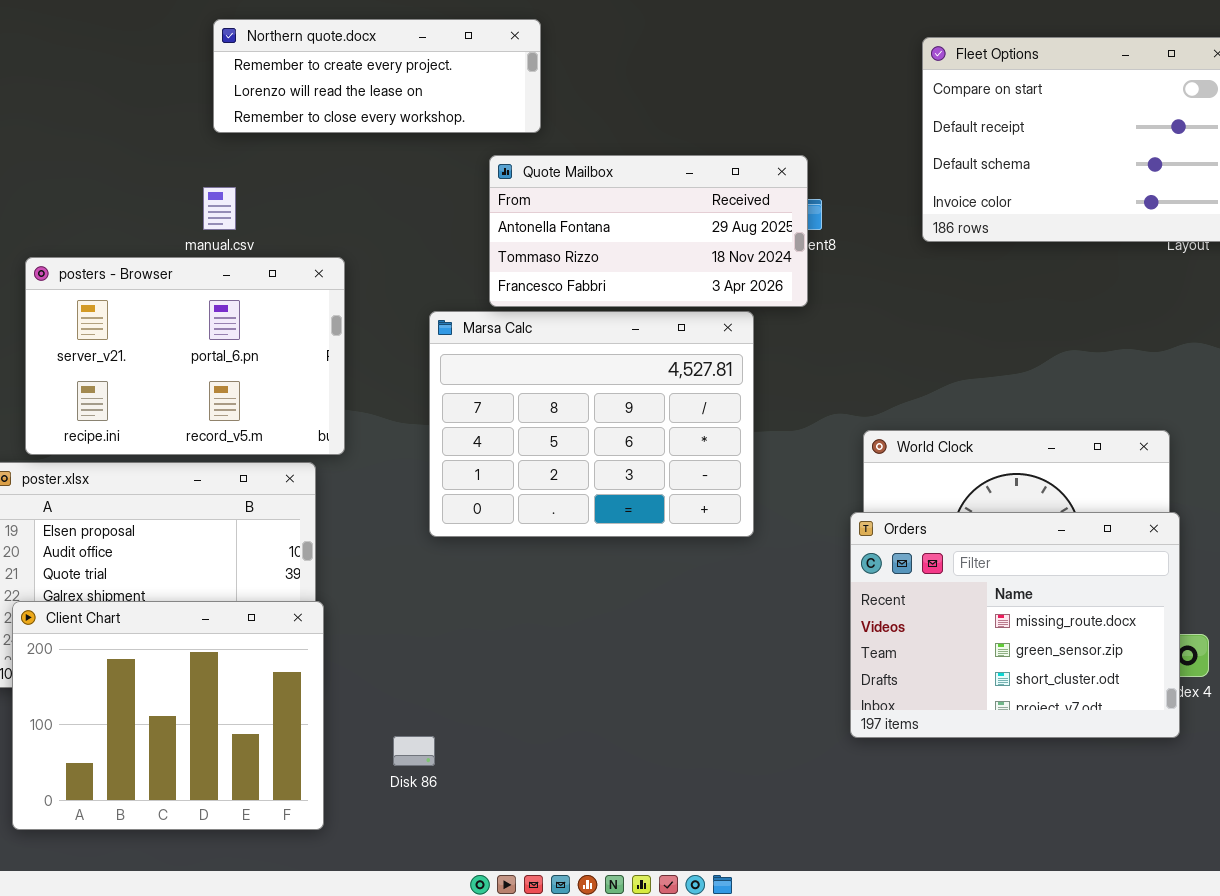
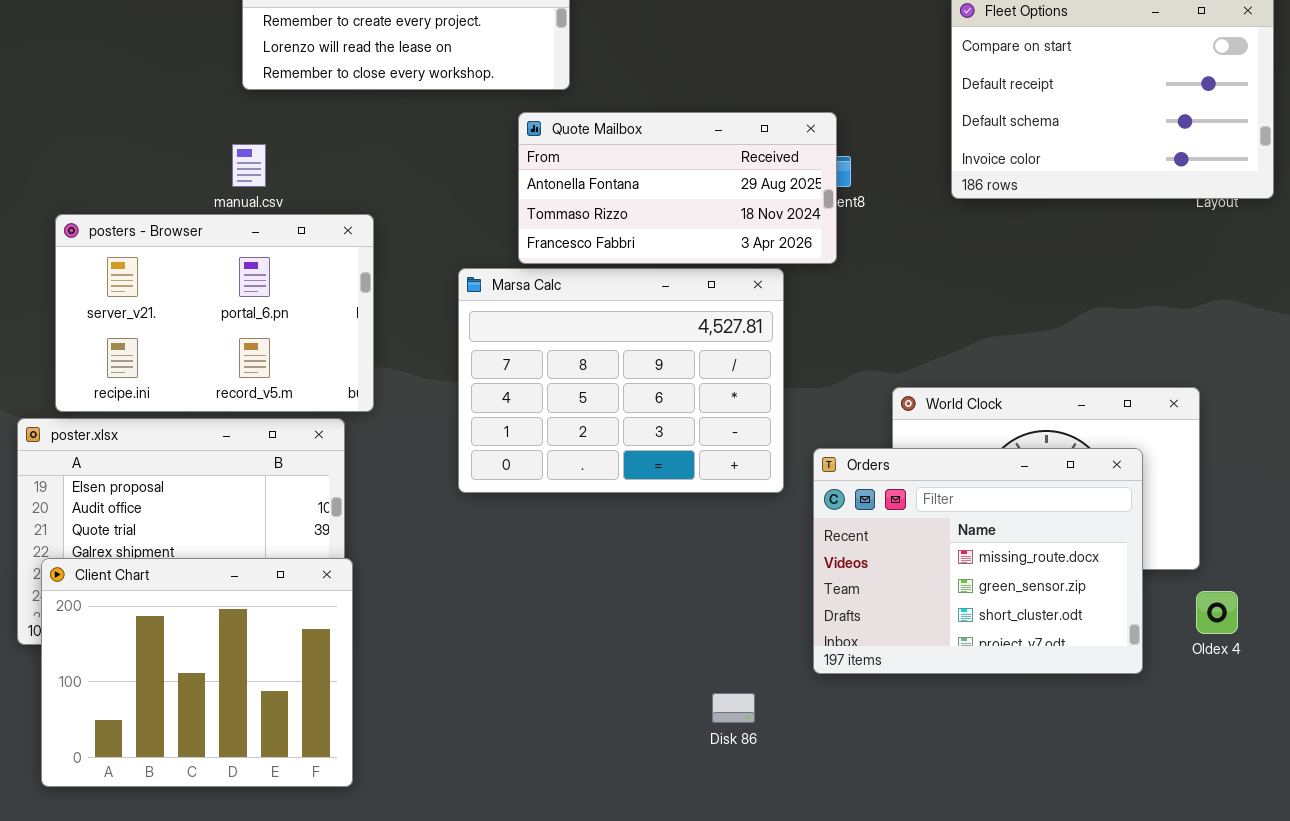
Orders: [850,512,1180,738] -> [813,448,1143,674], moved
Disk 86: [393,736,435,766] -> [712,693,755,723], moved

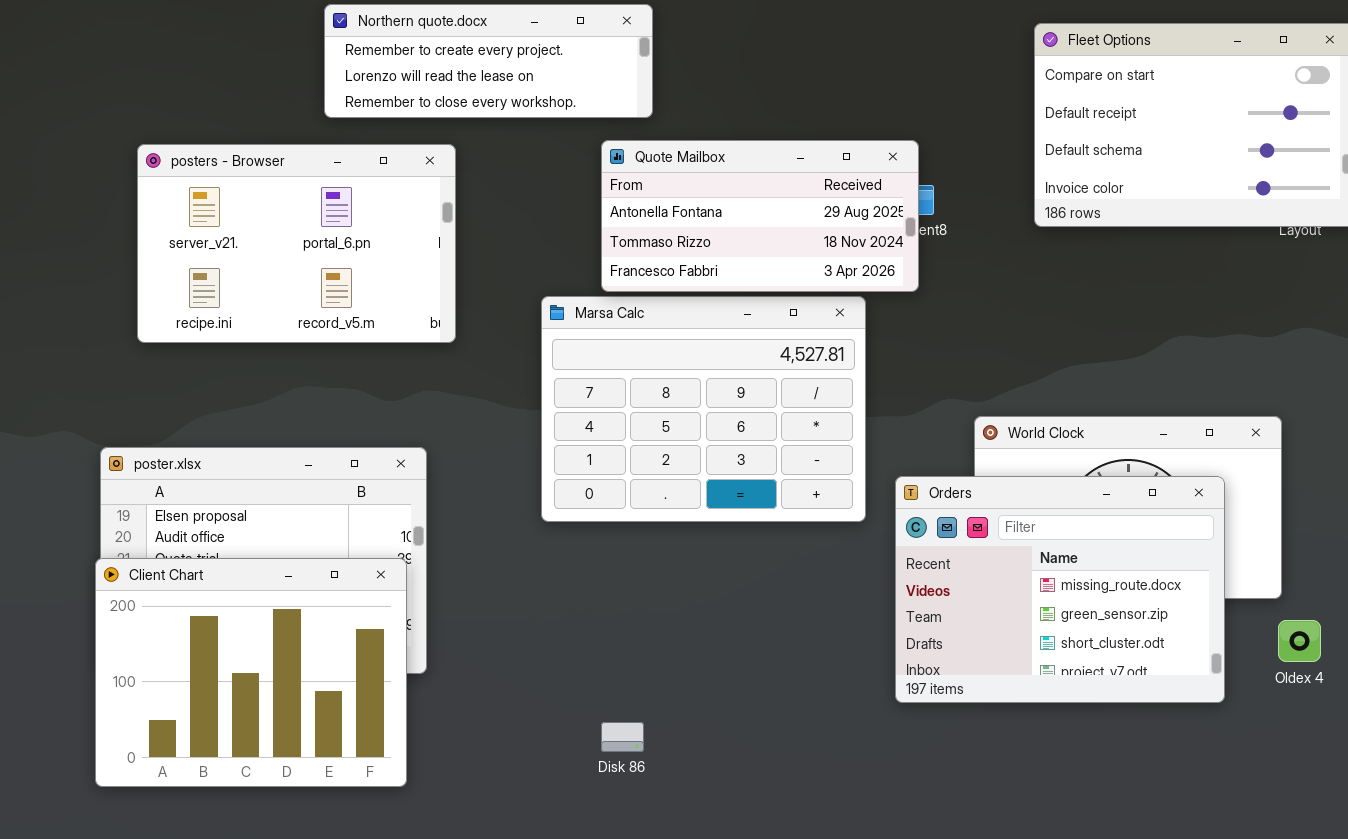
posters - Browser: [55,214,374,412] -> [137,144,456,343], moved
Client Chart: [41,558,353,787] -> [95,558,407,787], moved
Disk 86: [712,693,755,723] -> [601,722,644,752], moved

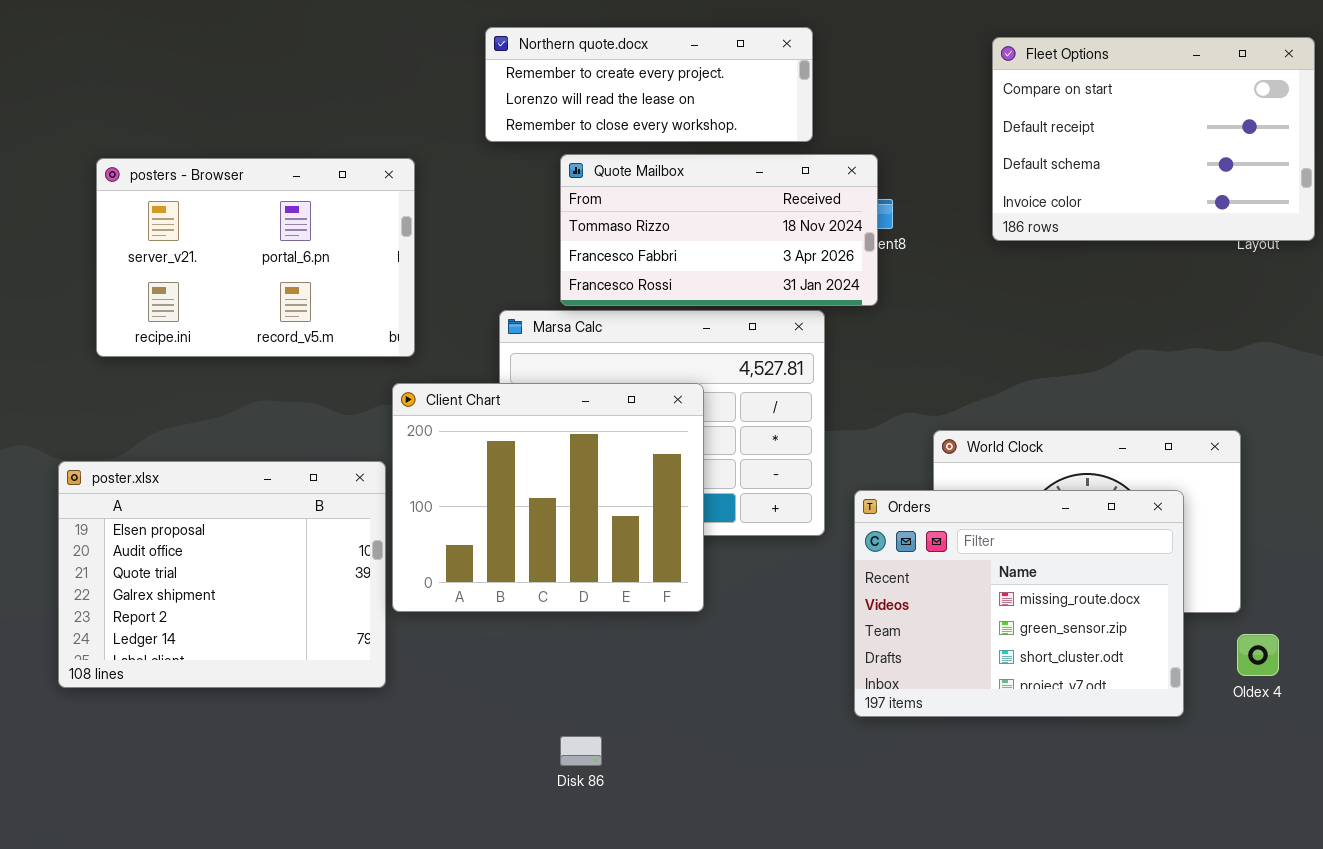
Northern quote.docx: [324,4,653,118] -> [485,27,813,142], moved
Quote Mailbox: [601,140,919,292] -> [560,154,878,306], scrolled down 1 row
Client Chart: [95,558,407,787] -> [392,383,704,612], moved

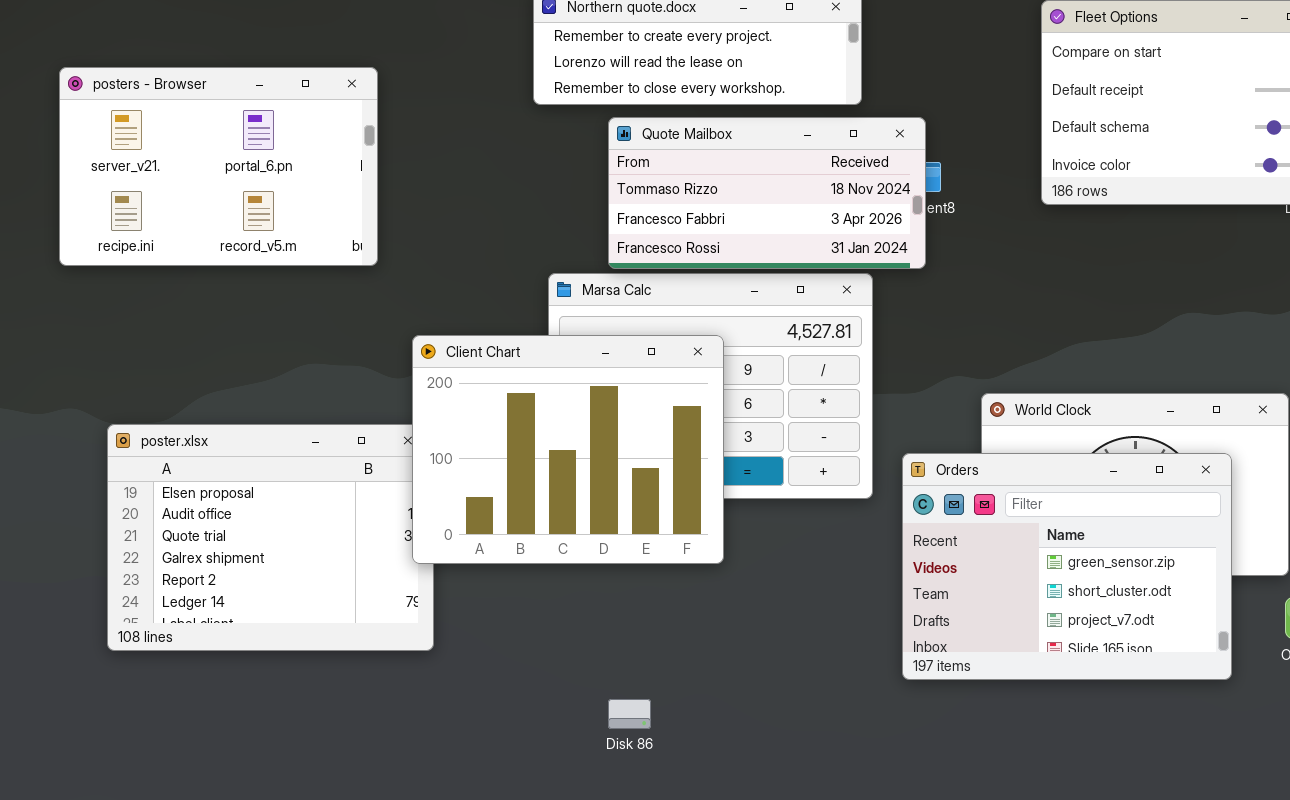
posters - Browser: [96,158,415,357] -> [59,67,378,266], moved
Client Chart: [392,383,704,612] -> [412,335,724,564], moved
Orders: [854,490,1184,717] -> [902,453,1232,680], scrolled down 1 row

